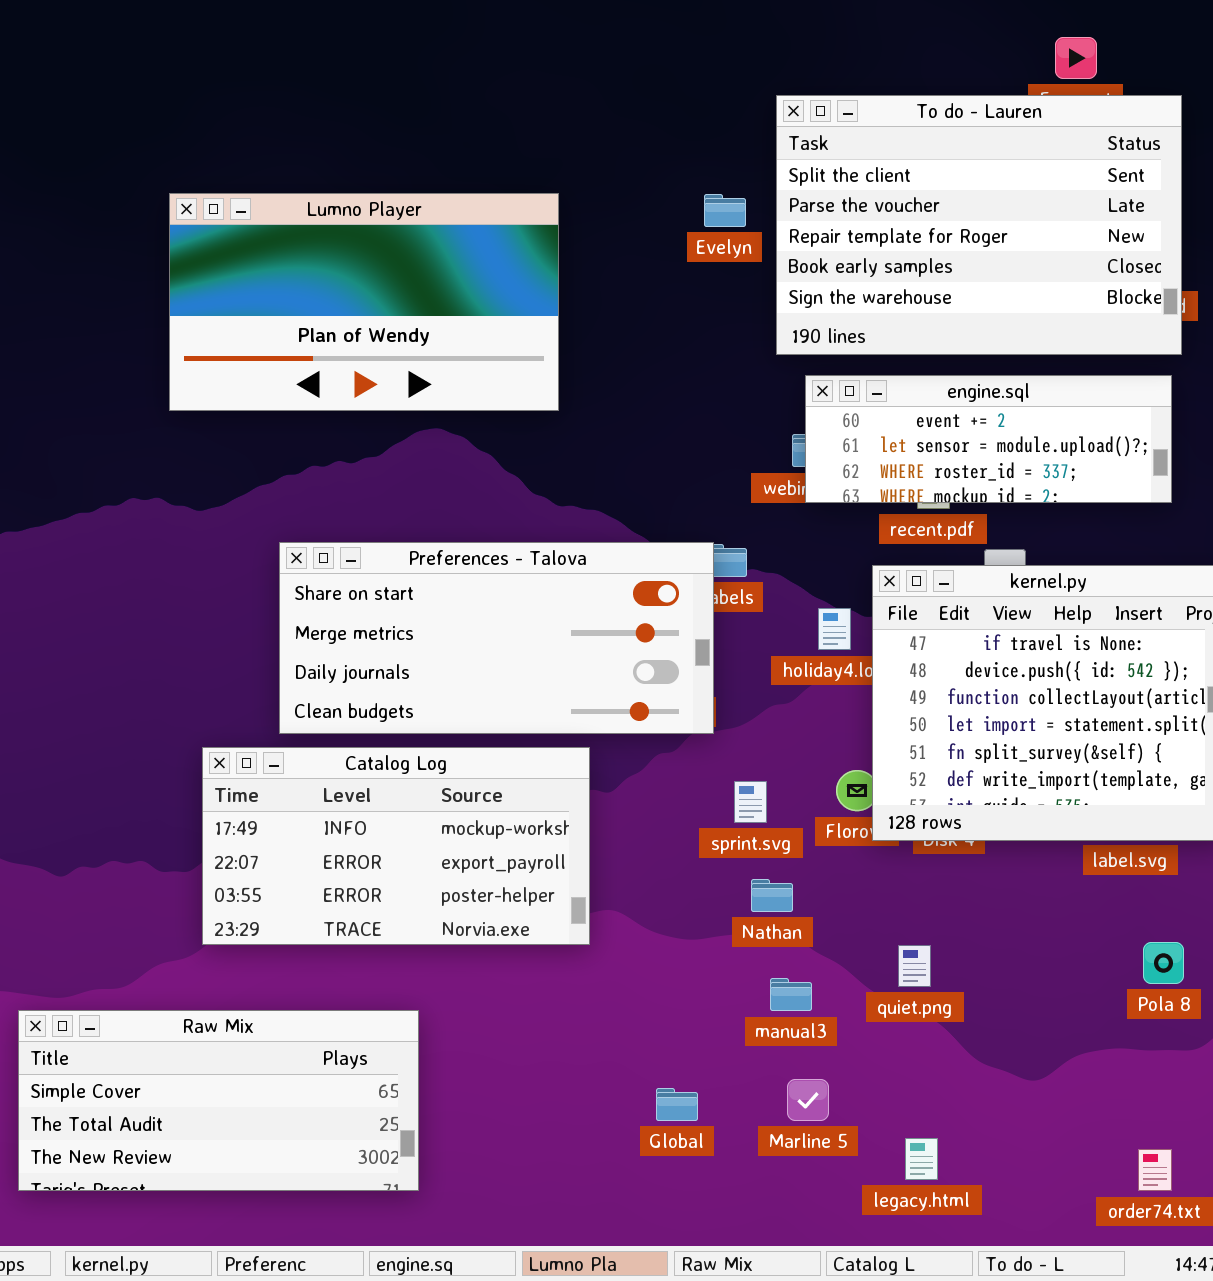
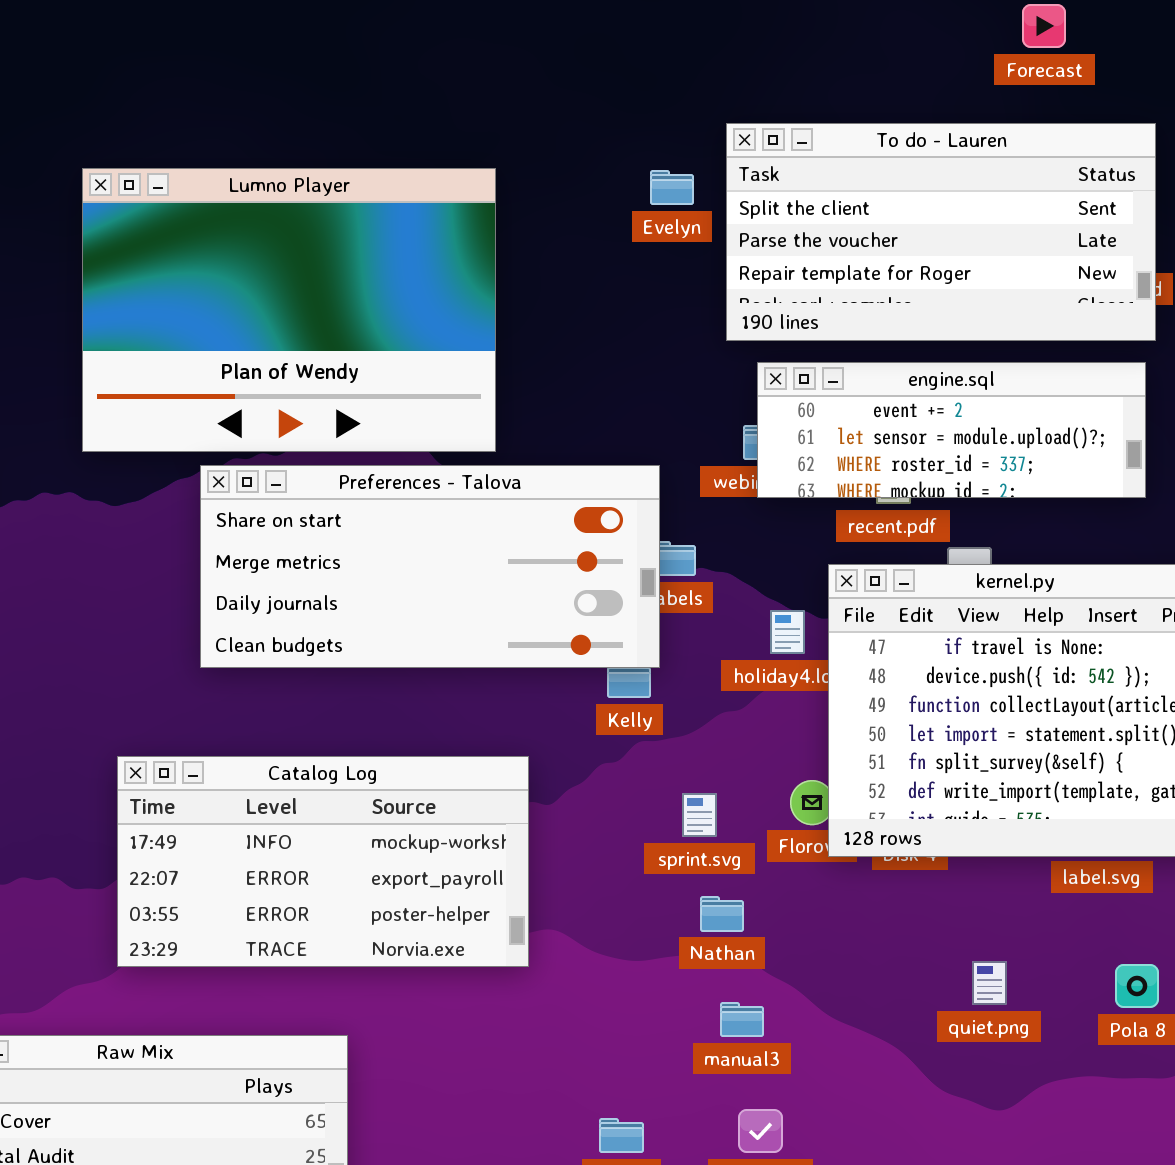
To do - Lauren: [776,95,1182,355] -> [726,123,1156,341], resized
Lumno Player: [169,193,559,411] -> [82,168,496,452], resized
Preferences - Talova: [279,542,714,734] -> [200,465,660,668], moved
quiet.png: [898,945,931,987] -> [972,961,1007,1005], moved

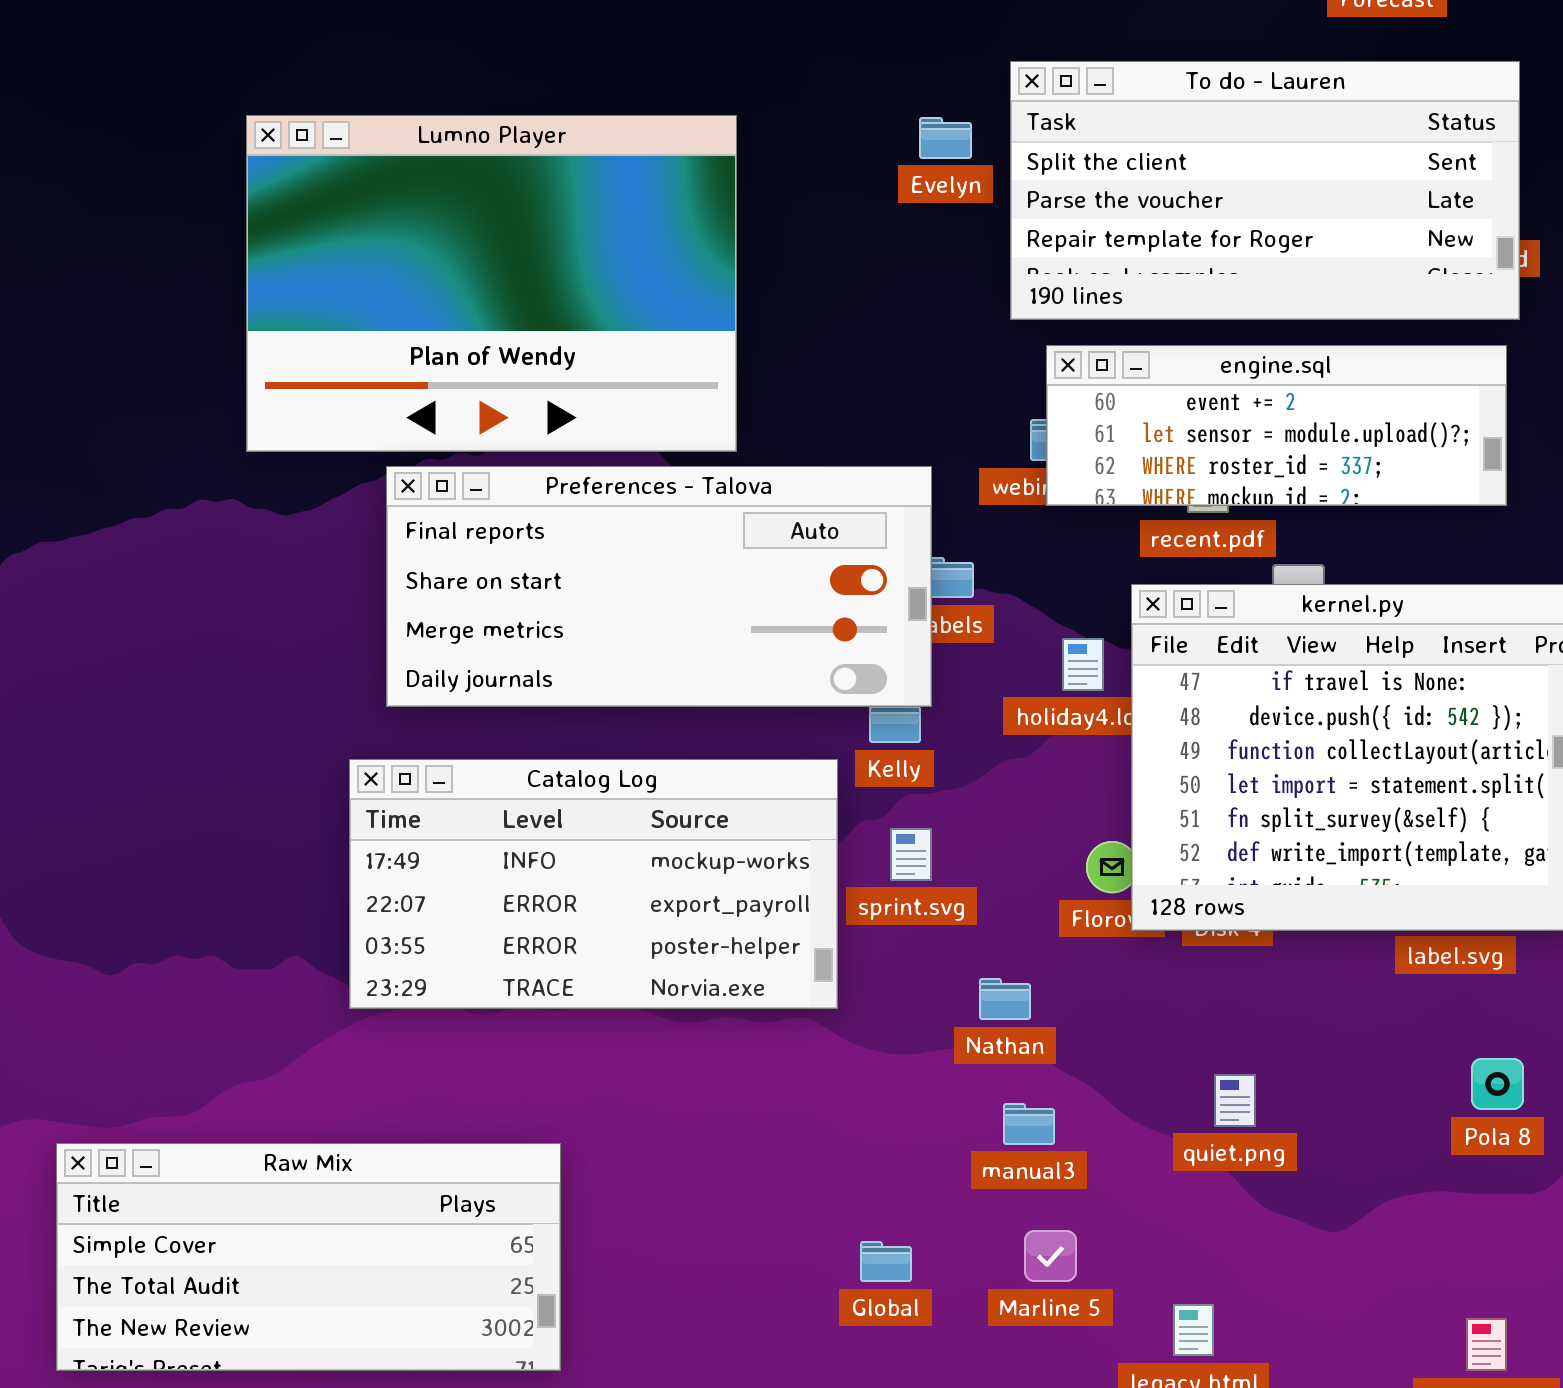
Preferences - Talova: [200,465,660,668] -> [386,466,932,707], scrolled up 1 row
Catalog Log: [117,756,529,967] -> [349,759,838,1009], moved
sprint.svg: [682,793,717,837] -> [890,828,932,881], moved
quiet.png: [972,961,1007,1005] -> [1214,1074,1256,1127], moved

